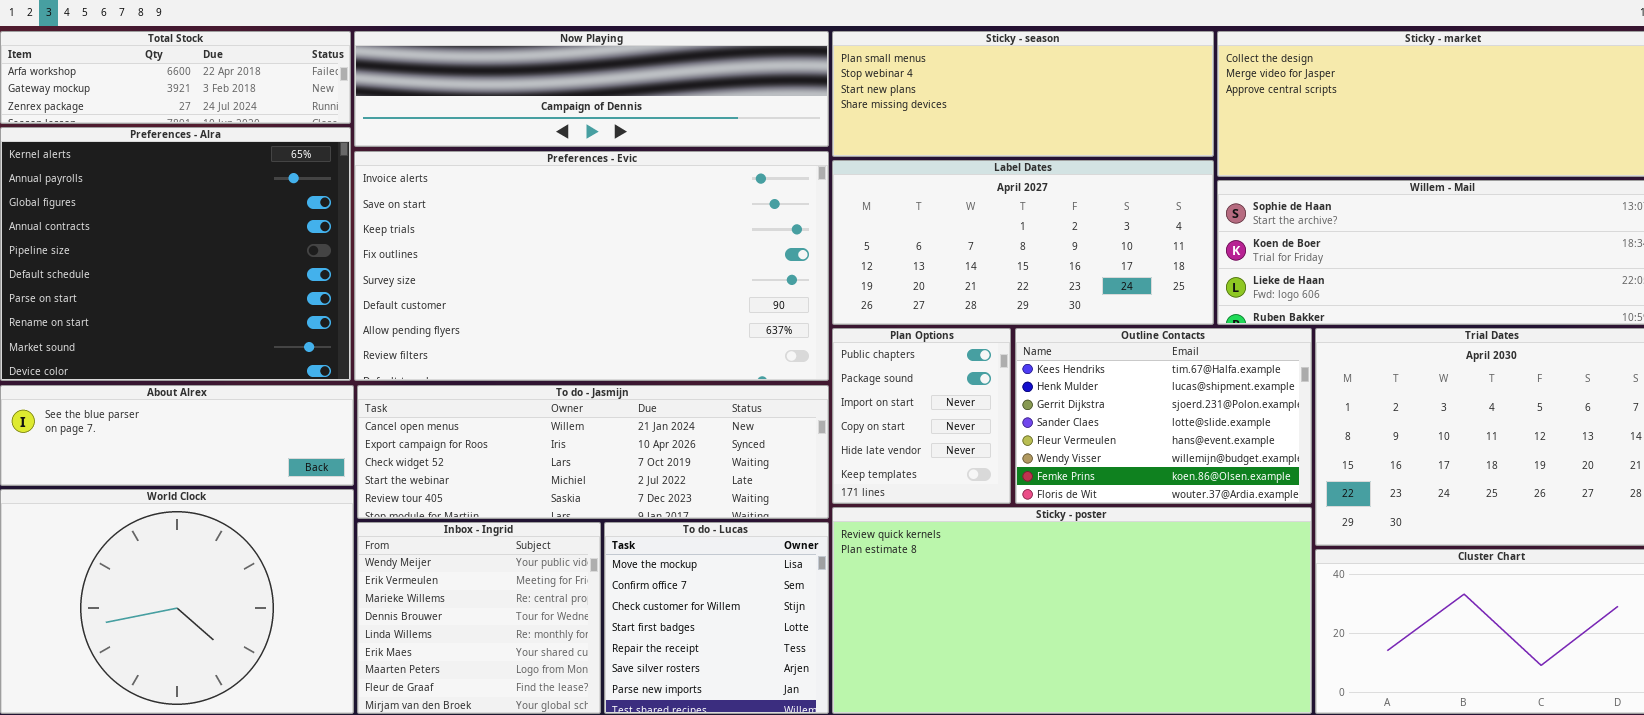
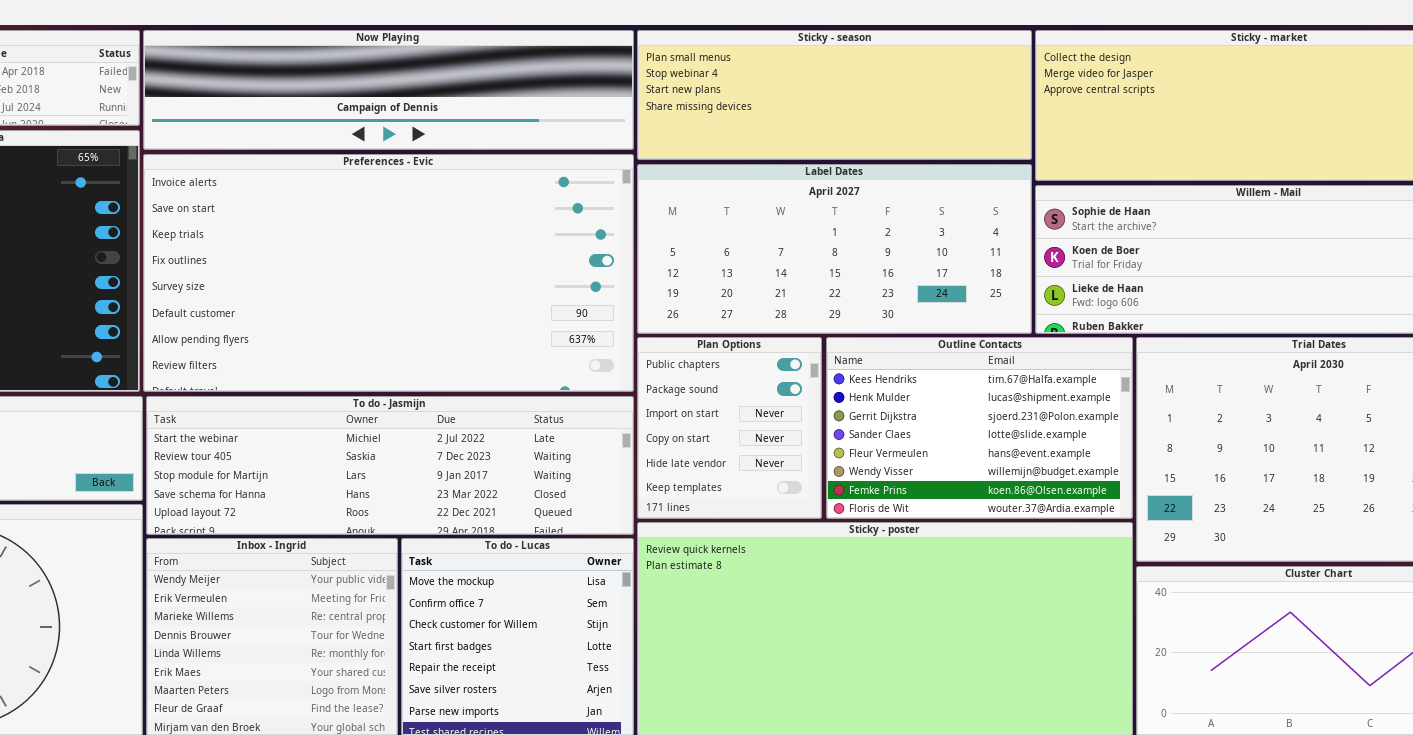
To do - Jasmijn: [357,385,829,519] -> [146,396,634,535], scrolled down 3 rows

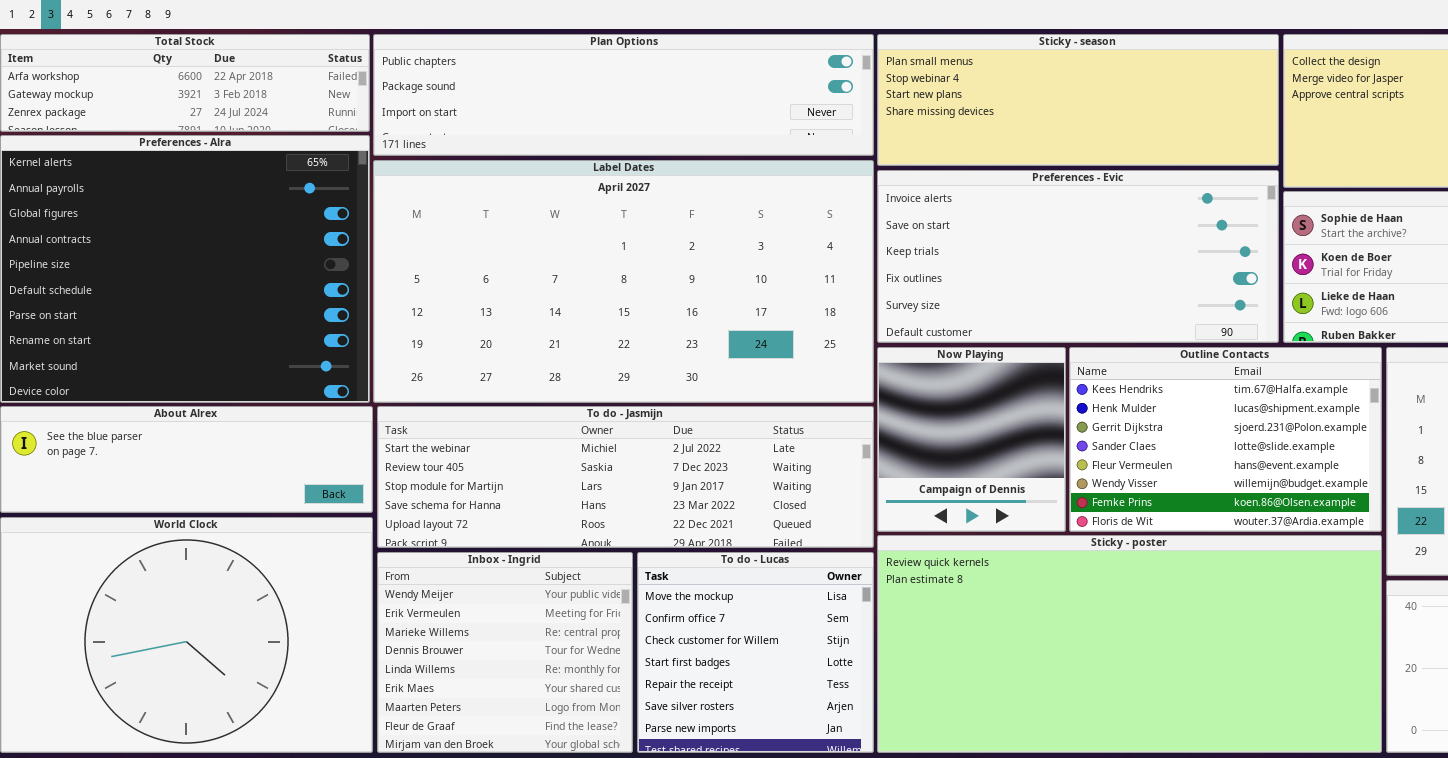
Now Playing: [143,30,634,150] -> [877,347,1066,532], moved, resized
Preferences - Evic: [143,154,634,392] -> [877,170,1279,343], moved, resized
Label Dates: [637,164,1032,334] -> [373,160,874,403], moved, resized
Plan Options: [637,337,822,519] -> [373,34,874,156], moved, resized

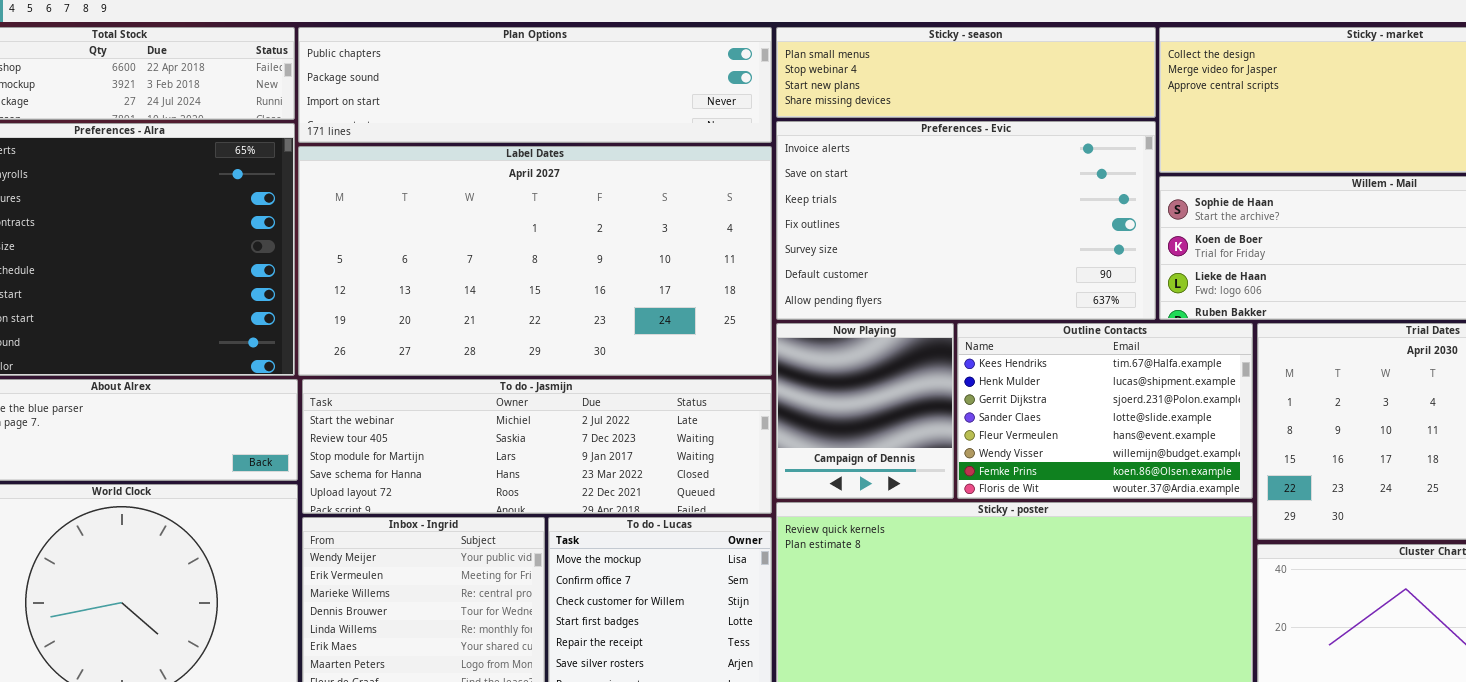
Sticky - season: [877,34,1279,166] -> [776,27,1156,118], resized
Preferences - Evic: [877,170,1279,343] -> [776,121,1156,320], resized

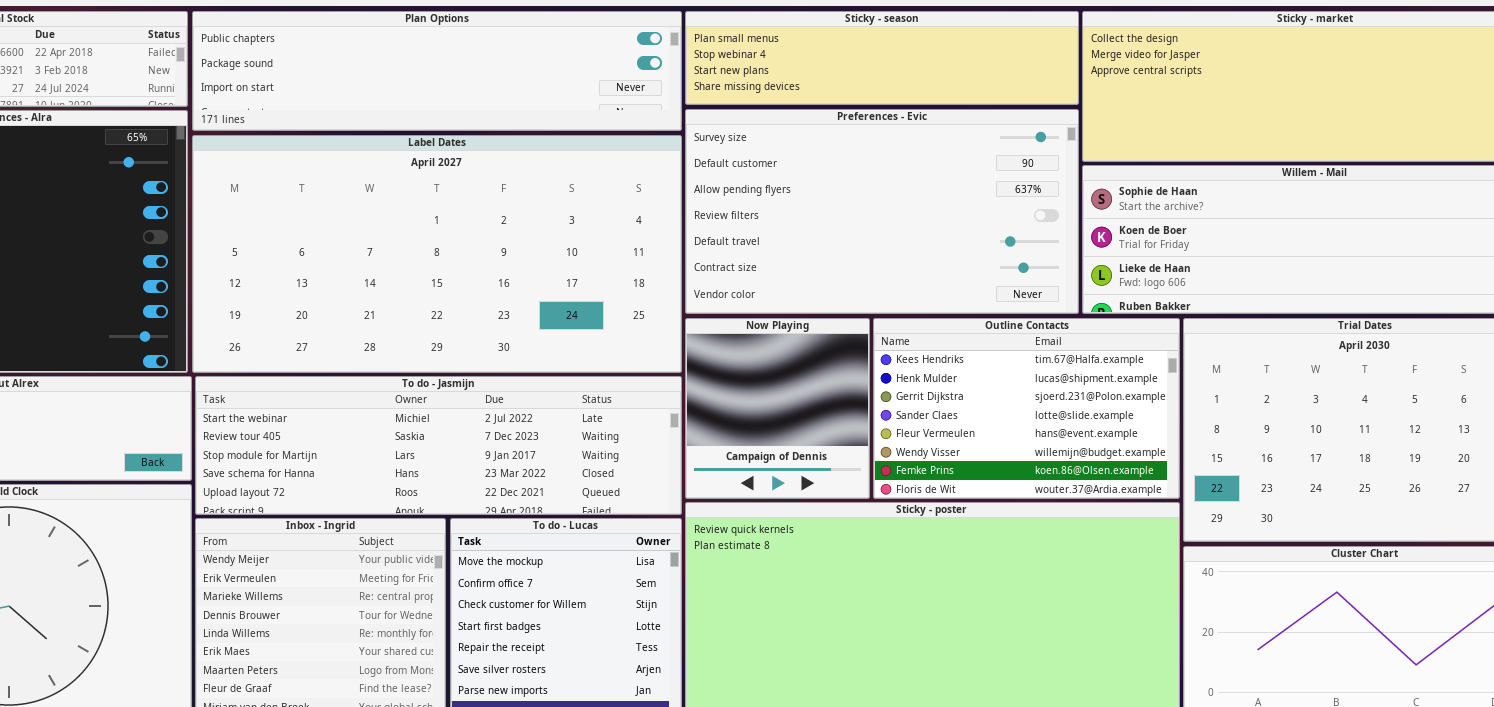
Preferences - Evic: [776,121,1156,320] -> [685,109,1079,314], scrolled down 4 rows

